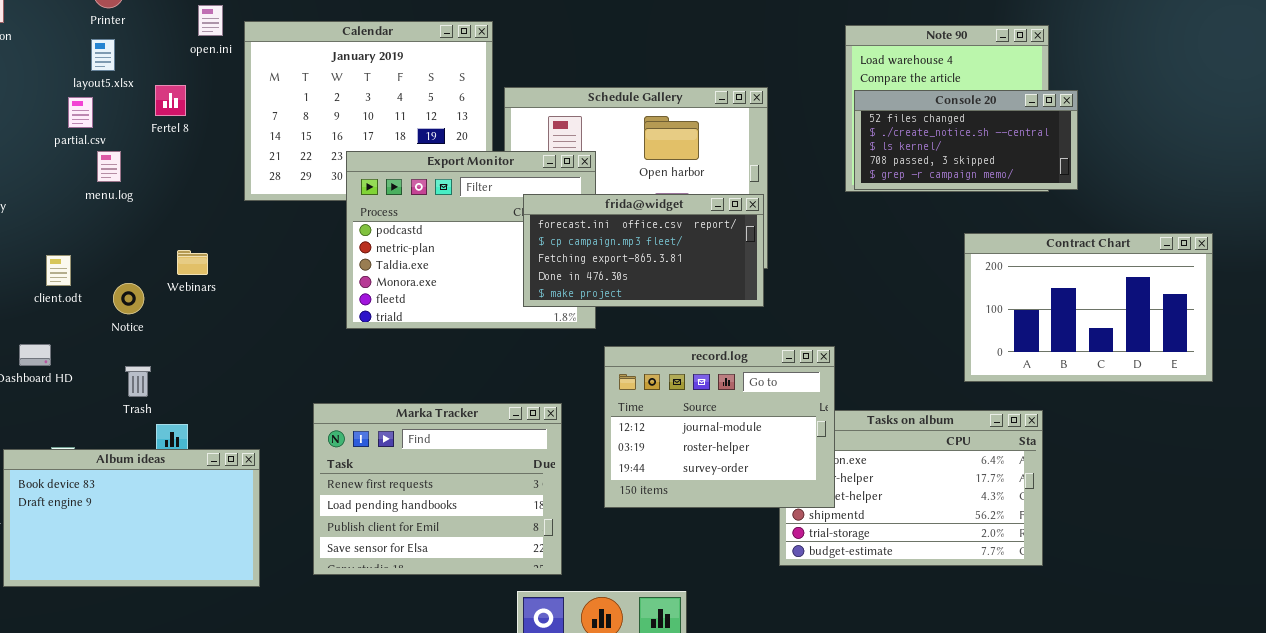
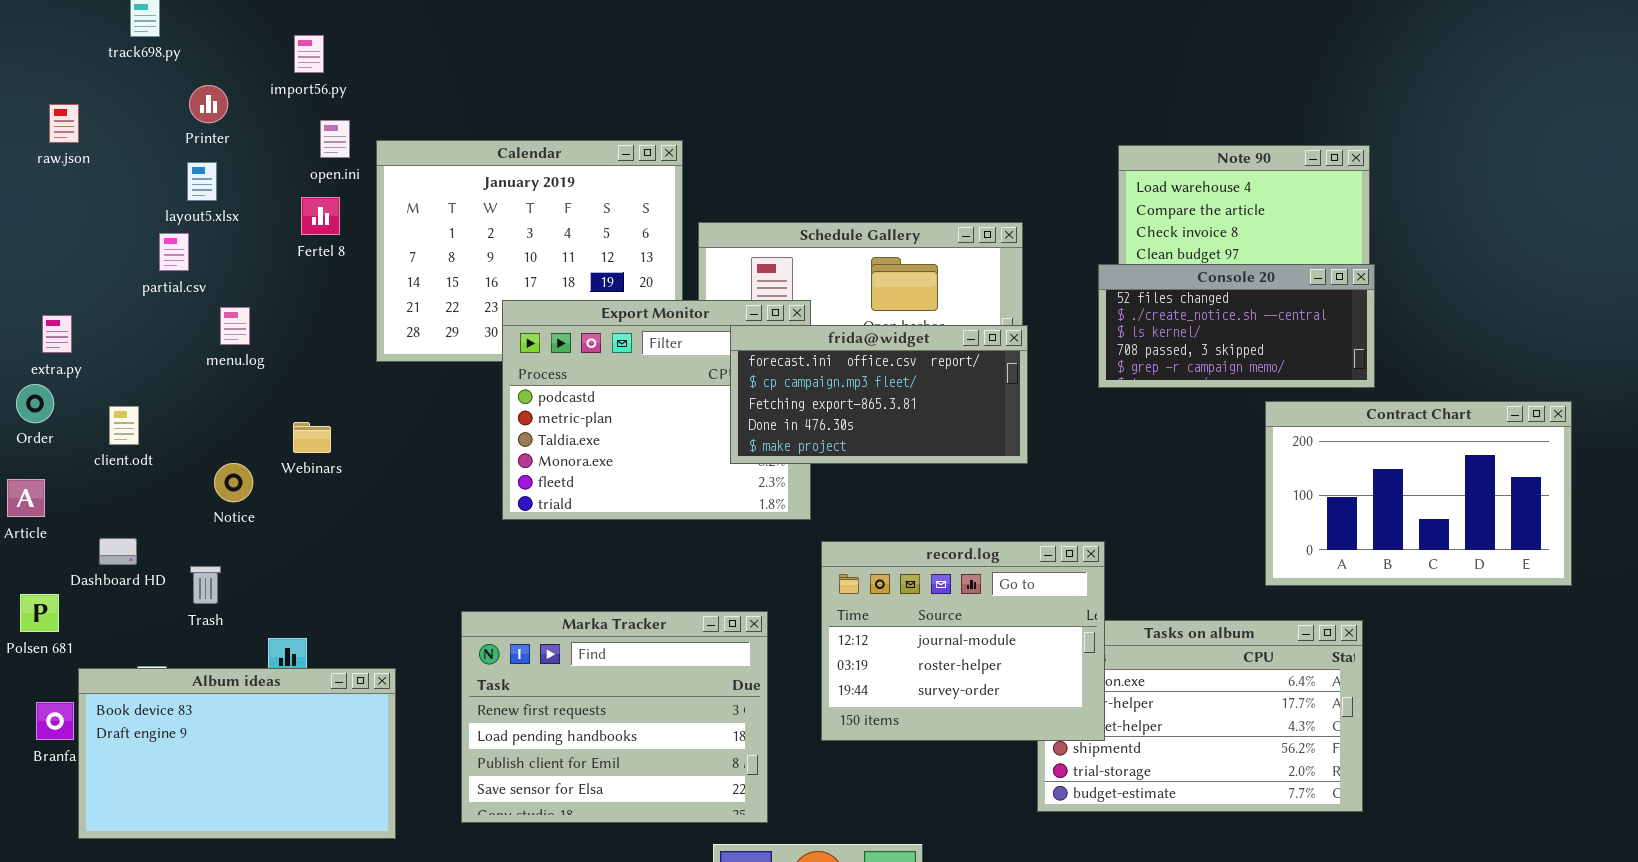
Fertel 8: [155,85,186,116] -> [301,197,340,235], moved
Console 20: [854,90,1078,190] -> [1098,264,1375,388], moved
menu.log: [97,151,121,182] -> [220,307,250,345], moved
frida@widget: [523,194,764,307] -> [730,325,1028,464], moved
client.odt: [46,255,71,286] -> [109,406,139,445], moved
Trash: [125,366,151,397] -> [190,566,221,604], moved

